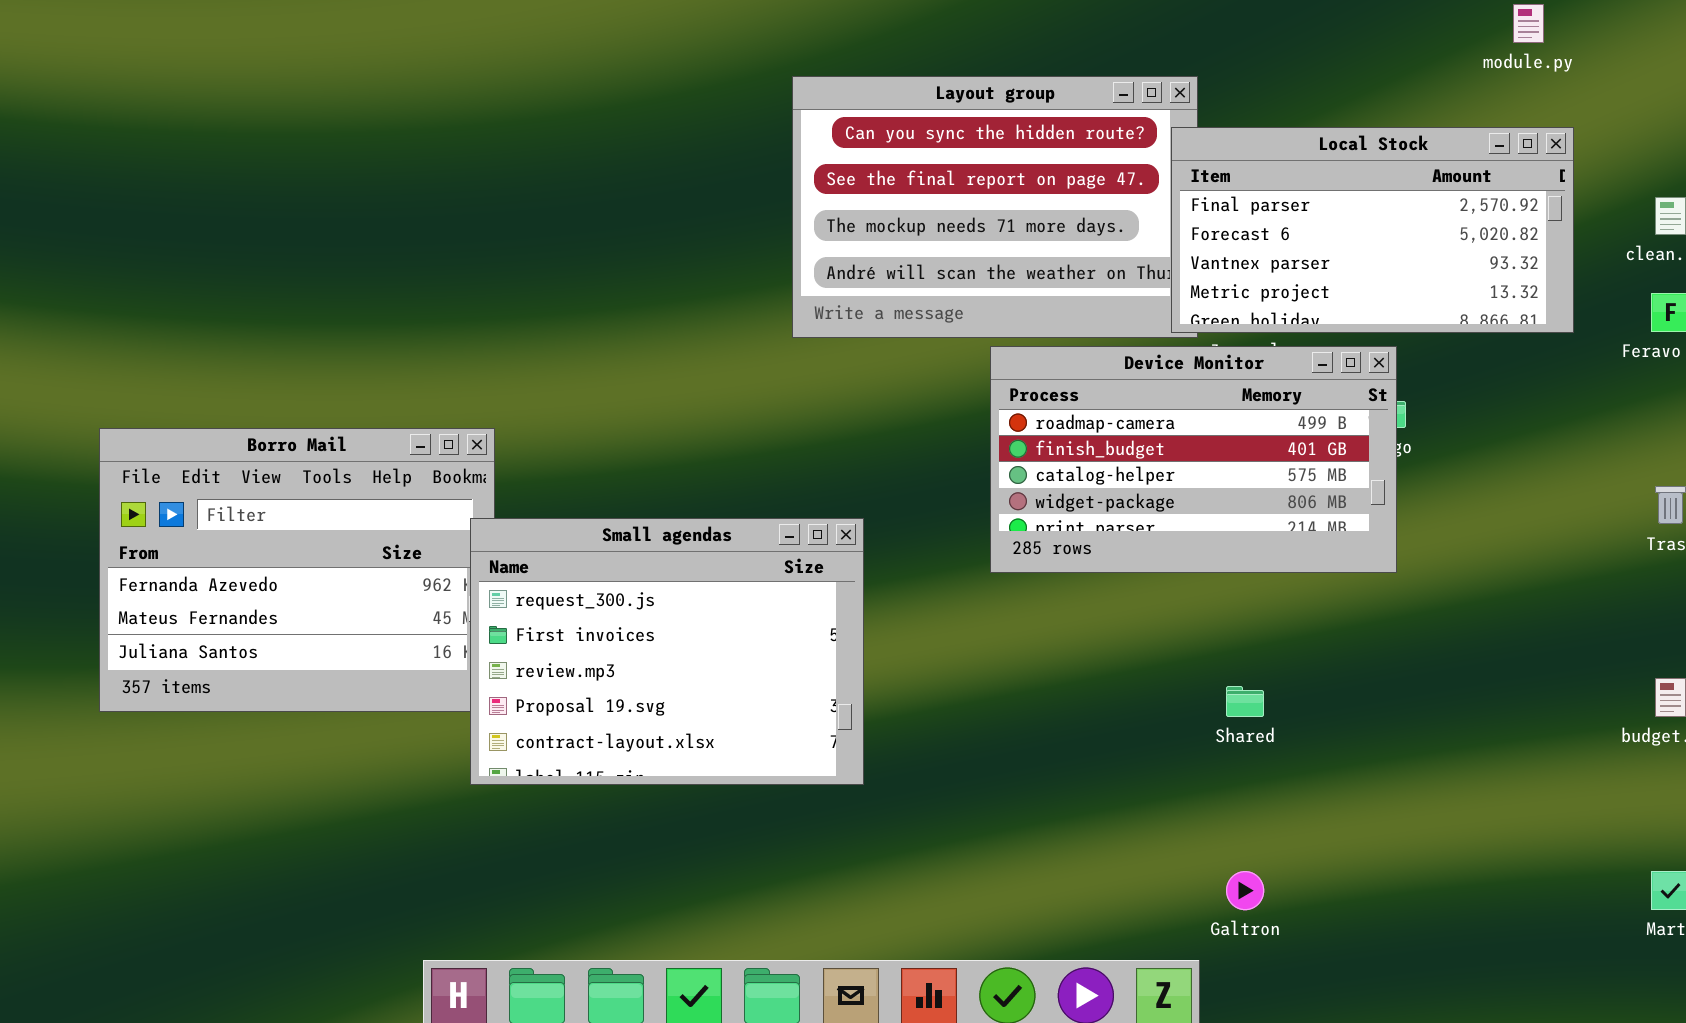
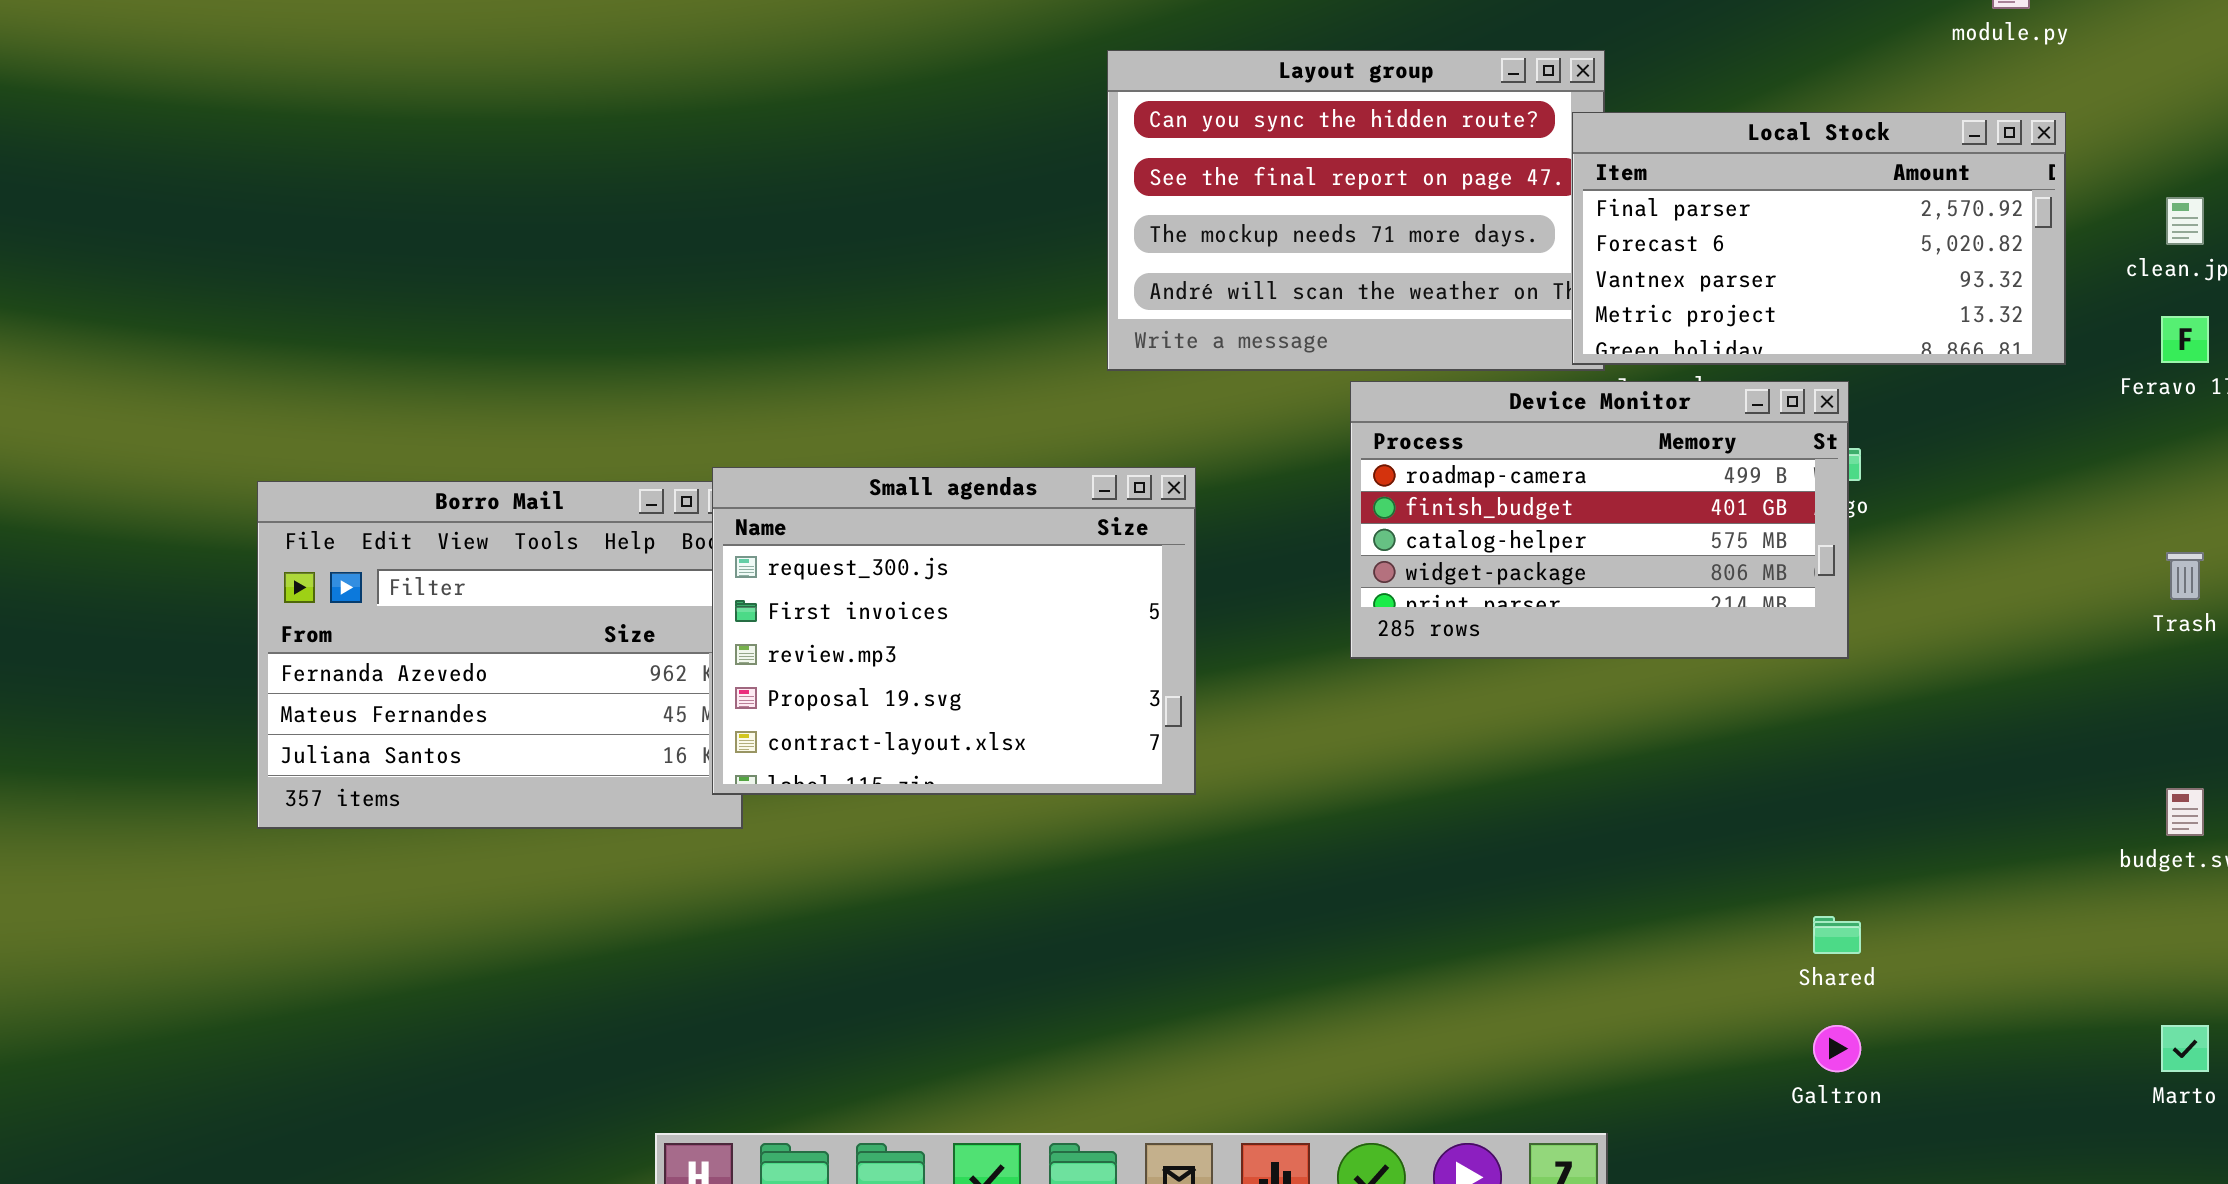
Small agendas: [470,518,864,785] -> [712,467,1196,795], moved
Shared: [1226,686,1264,717] -> [1813,916,1861,954], moved
Galtron: [1226,871,1264,910] -> [1813,1025,1861,1072], moved

